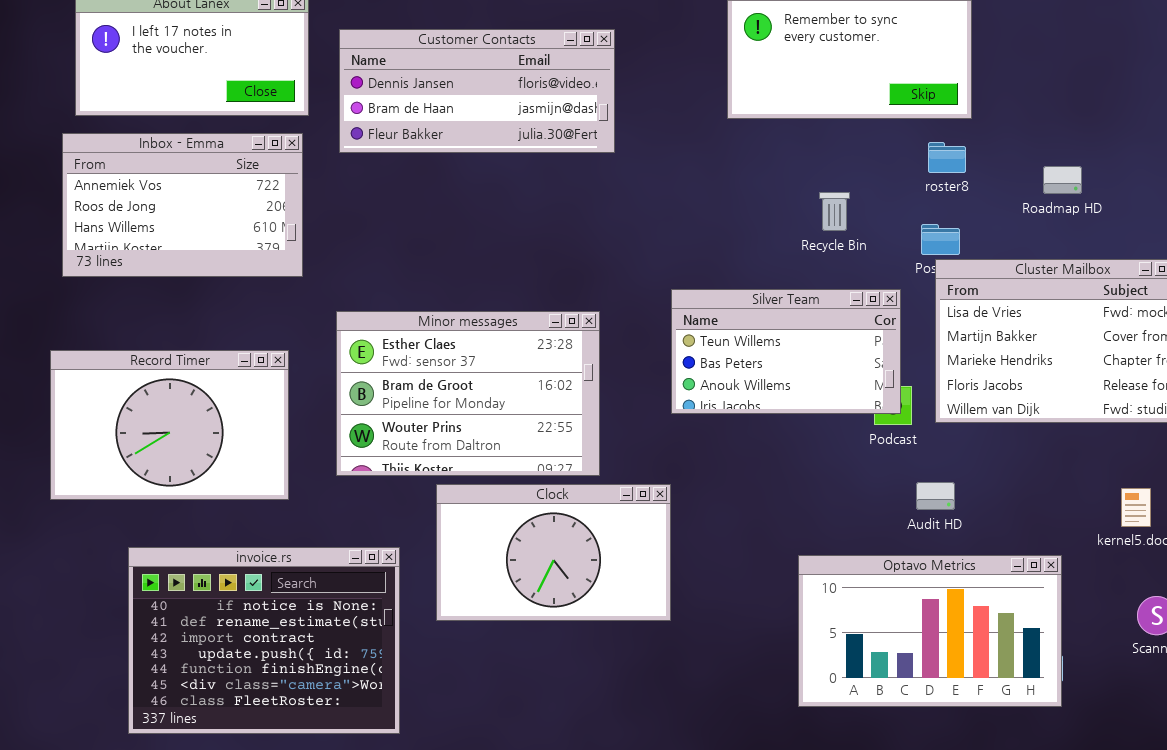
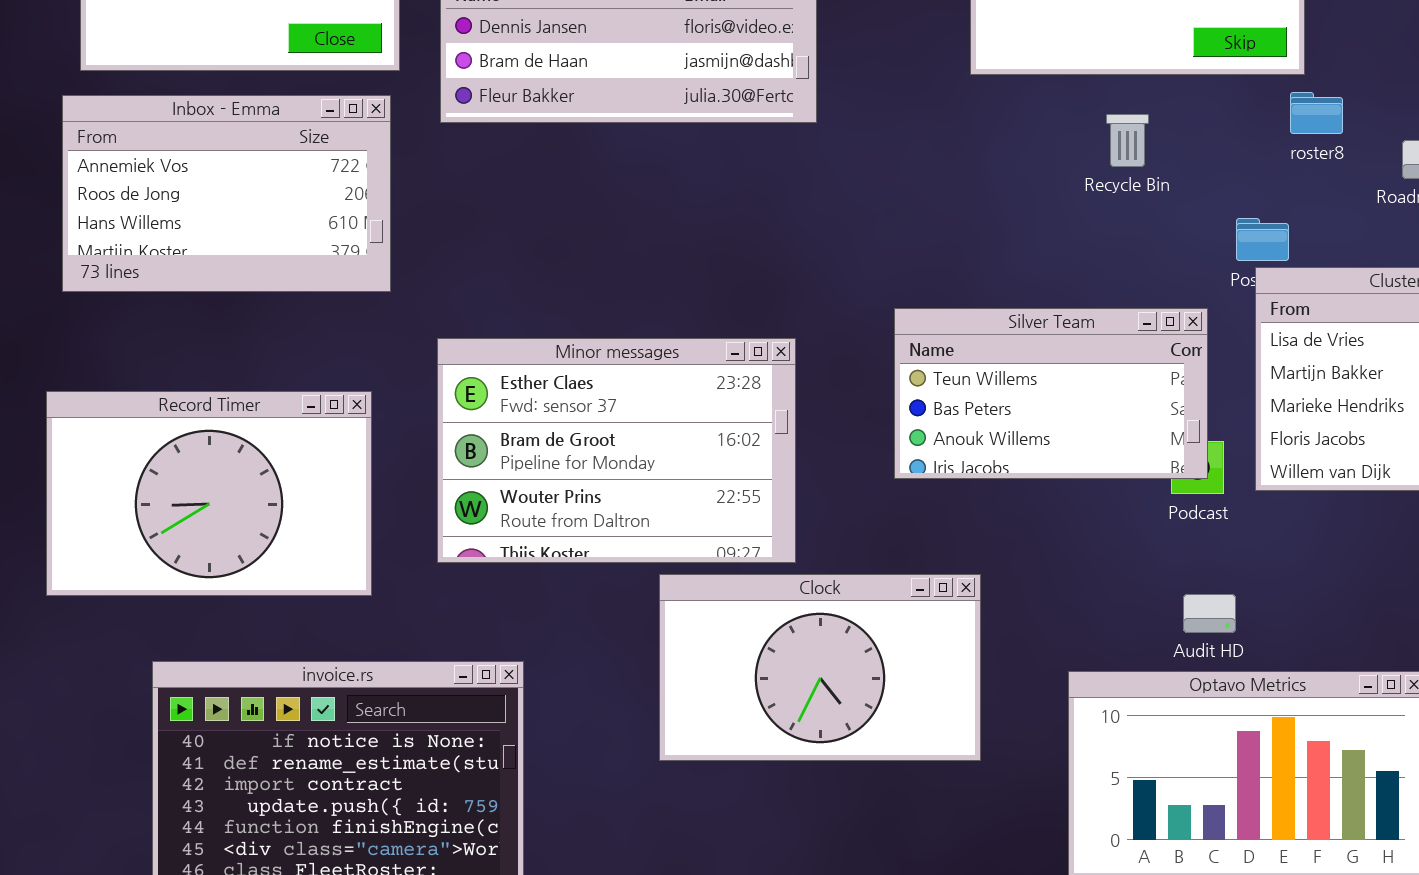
roster8: [928,142,966,173] -> [1290,92,1343,134], moved
Recycle Bin: [819,192,850,231] -> [1106,114,1149,167], moved
Audit HD: [916,482,955,510] -> [1183,594,1236,633], moved
Clock: [436,484,671,621] -> [659,574,981,761], moved

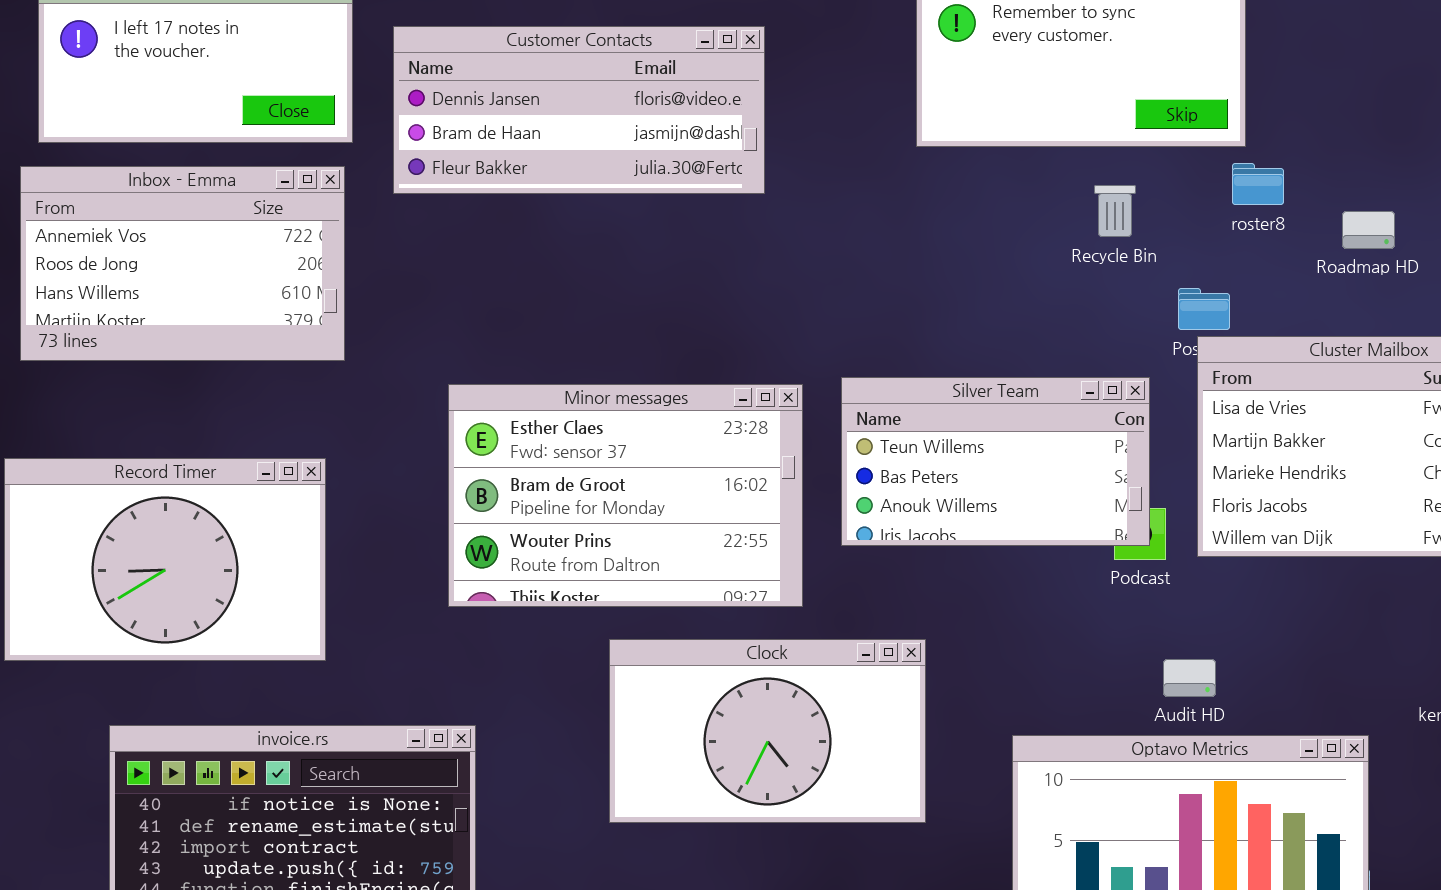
Recycle Bin: [1106,114,1149,167] -> [1094,185,1136,237], moved
Minor messages: [437,338,796,563] -> [448,384,803,607], moved
Audit HD: [1183,594,1236,633] -> [1163,659,1216,697], moved

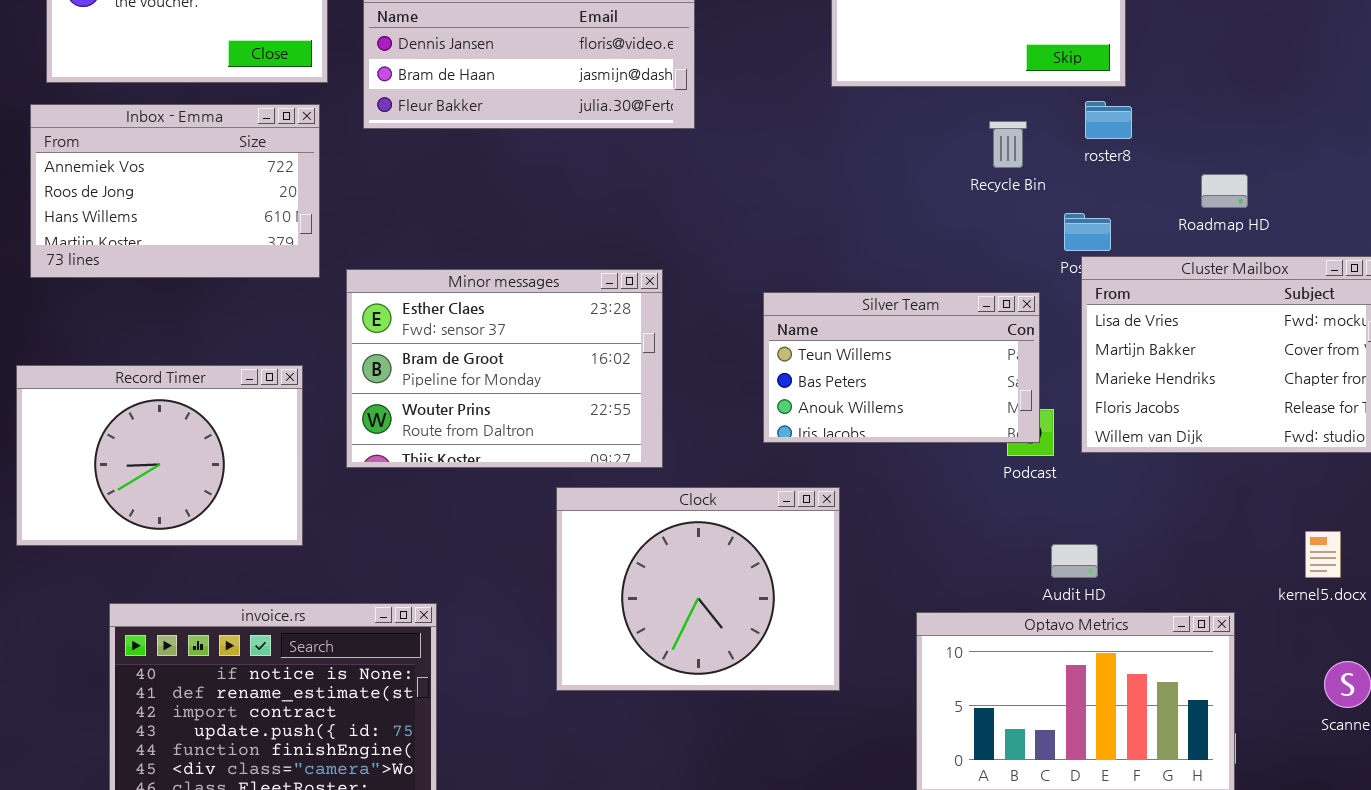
roster8: [1232,163,1284,205] -> [1085,101,1132,139], moved
Roadmap HD: [1342,211,1395,249] -> [1201,174,1248,208], moved
Minor messages: [448,384,803,607] -> [346,269,663,468], moved
Clock: [609,639,926,823] -> [556,487,840,691], resized

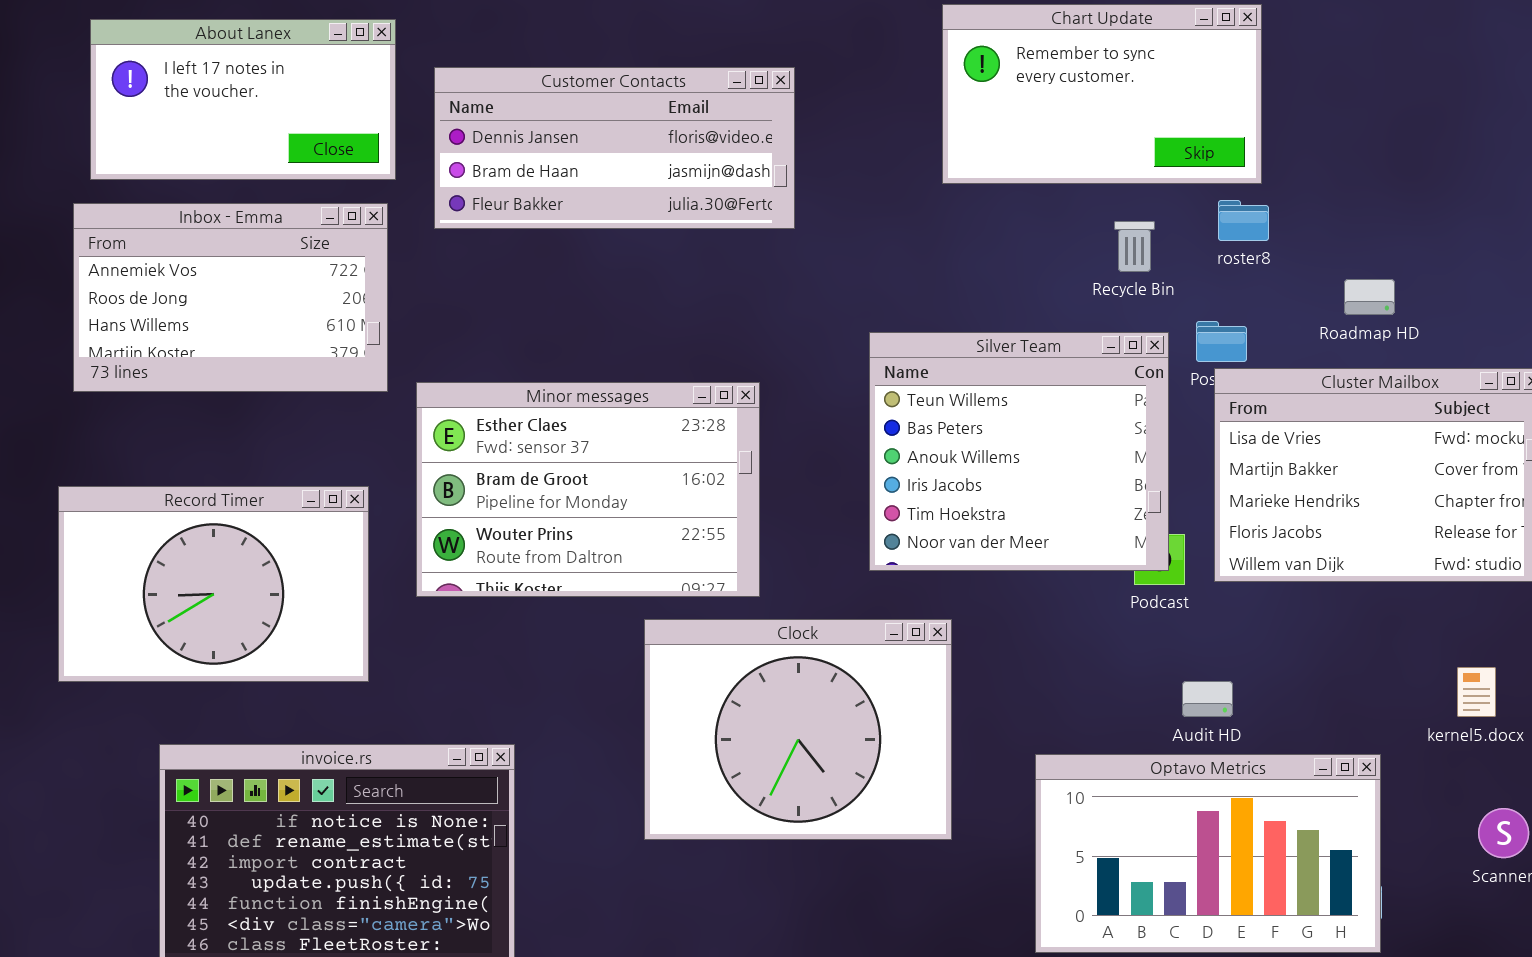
Silver Team: [763,292,1040,443] -> [869,332,1169,571], resized

